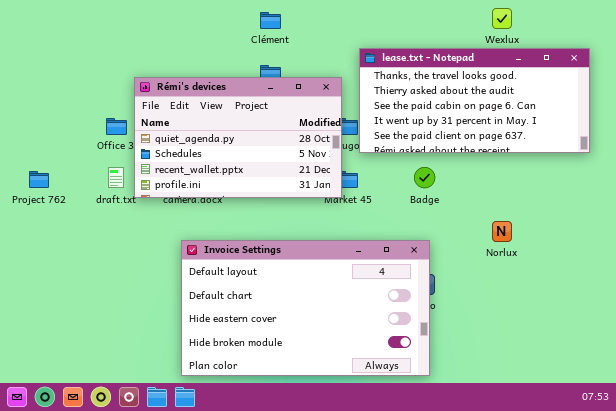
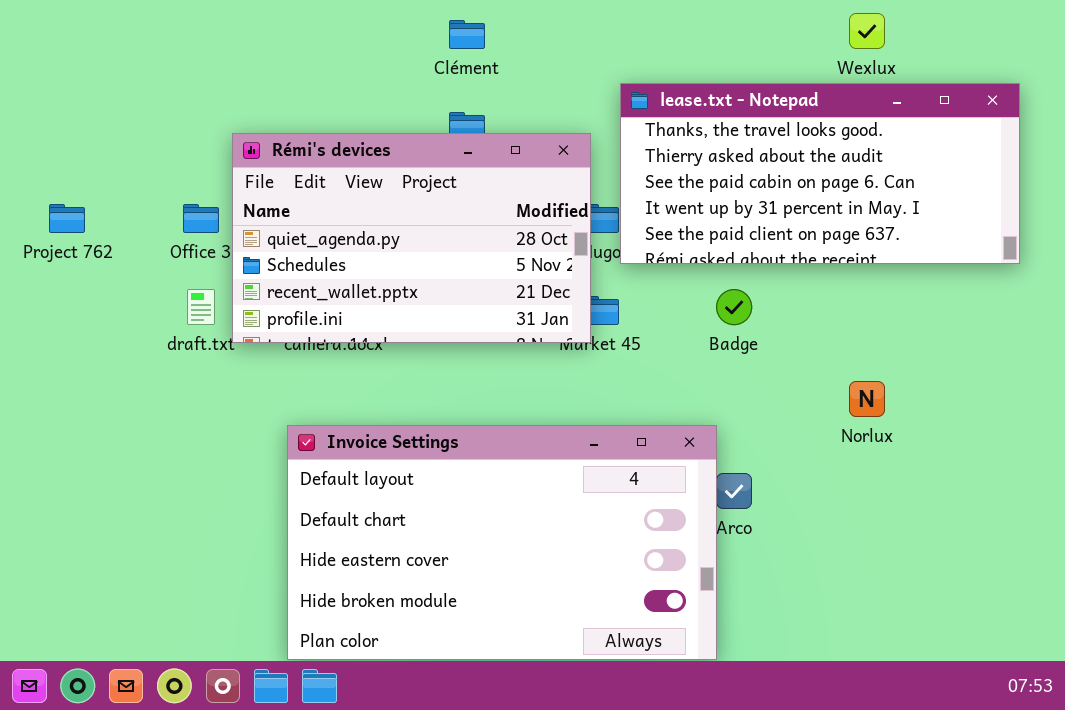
Project 762: [29,171,49,188] -> [49,204,85,233], moved
Invoice Settings: [181,240,430,376] -> [287,425,717,660], moved

